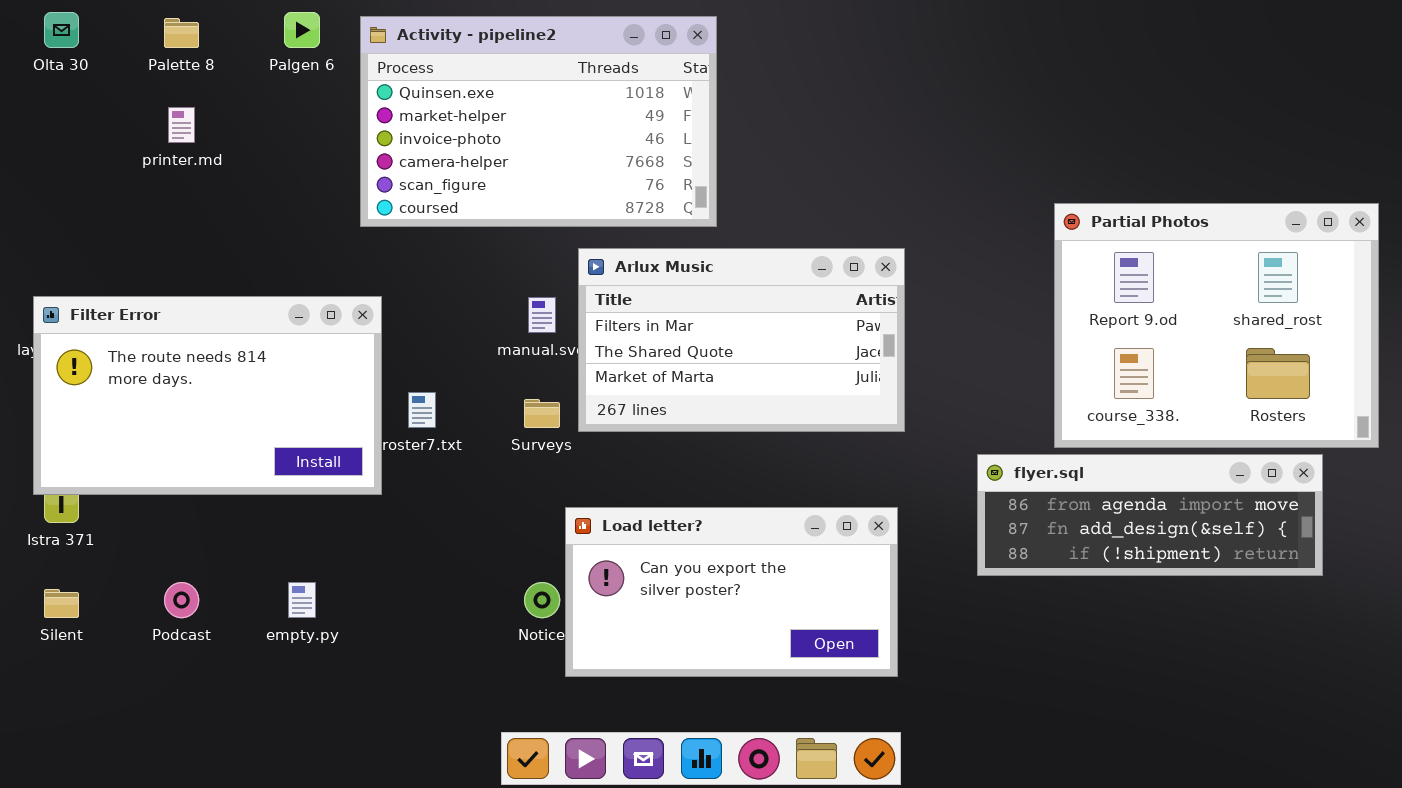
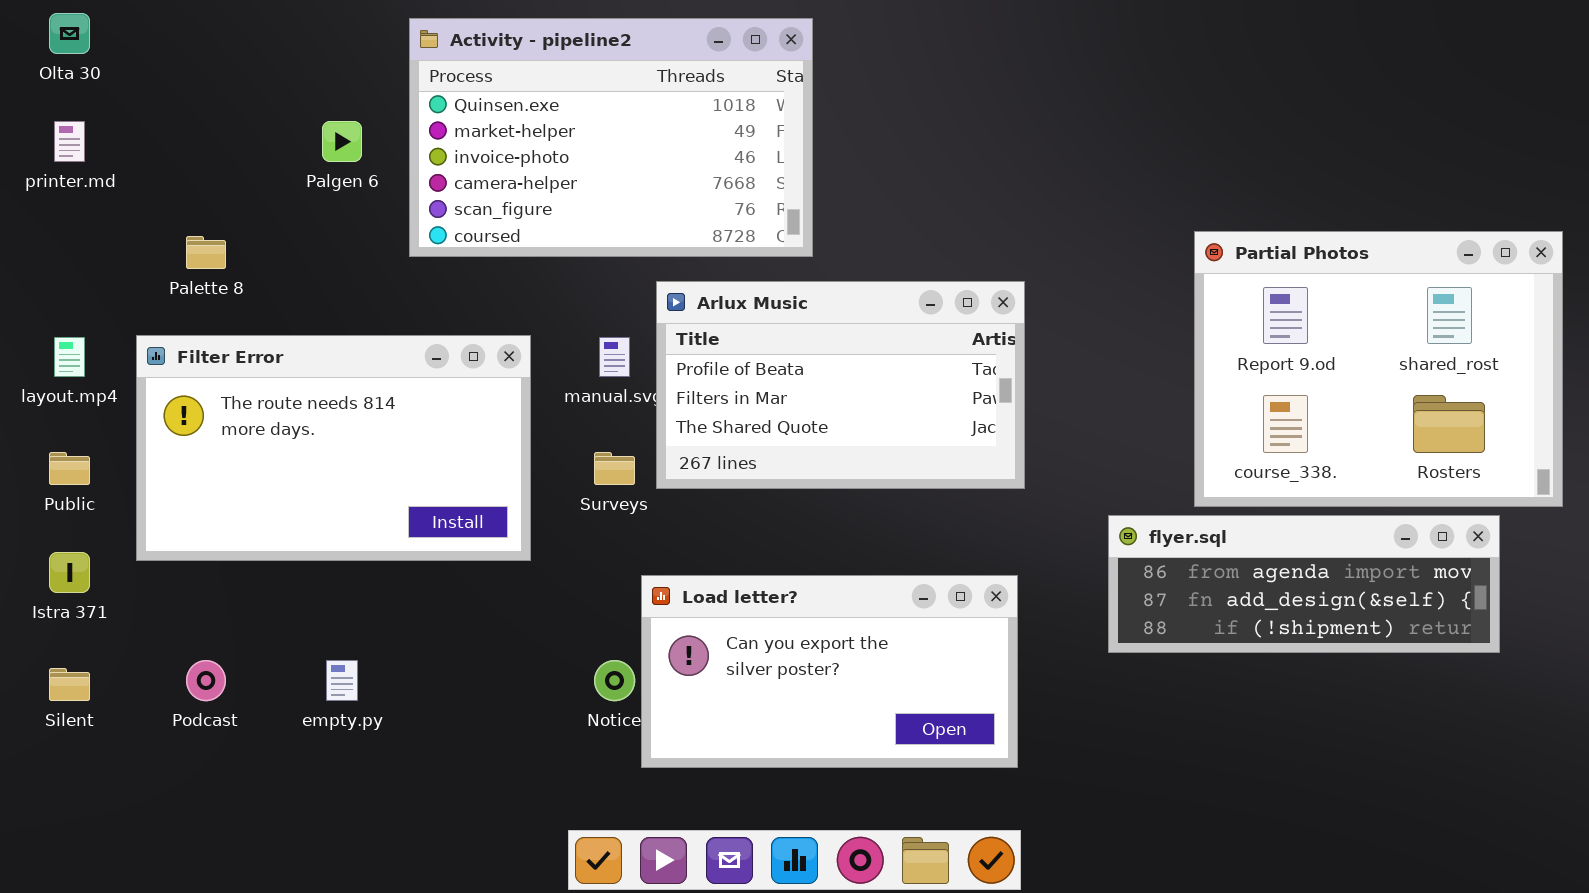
Palgen 6: [284,12,320,48] -> [322,121,362,162], moved
Palette 8: [164,18,199,48] -> [186,236,226,269], moved
printer.md: [168,107,195,143] -> [54,121,85,162], moved
Arlux Music: [578,248,905,432] -> [656,281,1025,489], scrolled up 1 row
Filter Error: [33,296,382,495] -> [136,335,531,561], moved

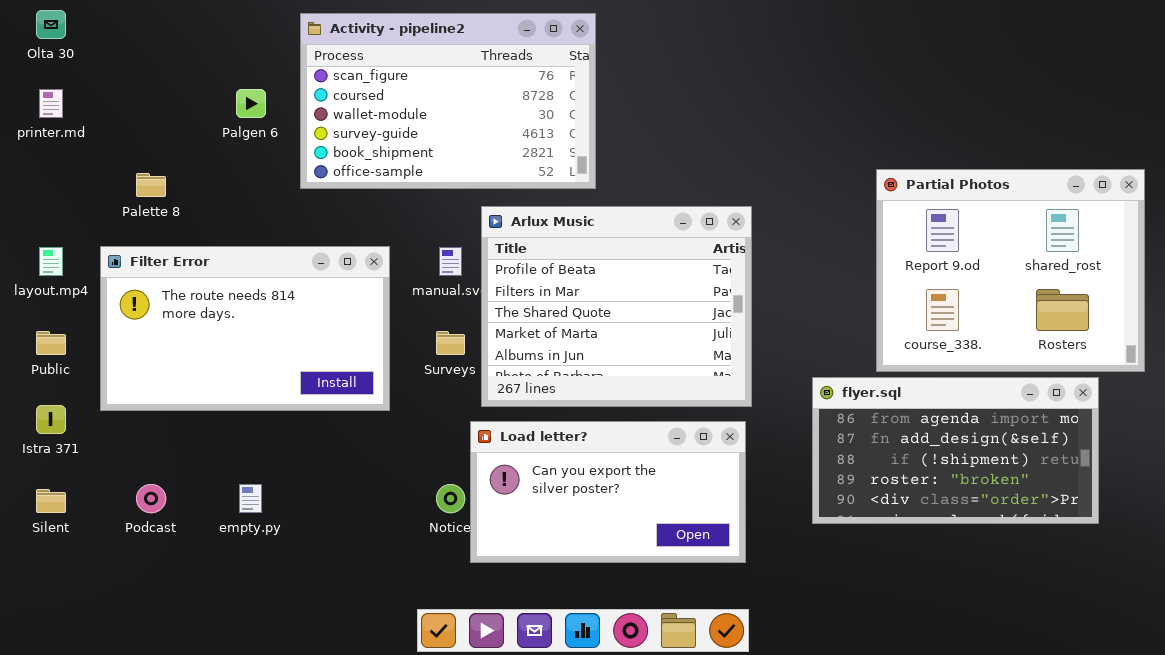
Activity - pipeline2: [409,18,813,257] -> [300,13,596,189], scrolled down 4 rows
Arlux Music: [656,281,1025,489] -> [481,206,752,407], resized
flyer.sql: [1108,515,1500,653] -> [812,377,1099,524], resized

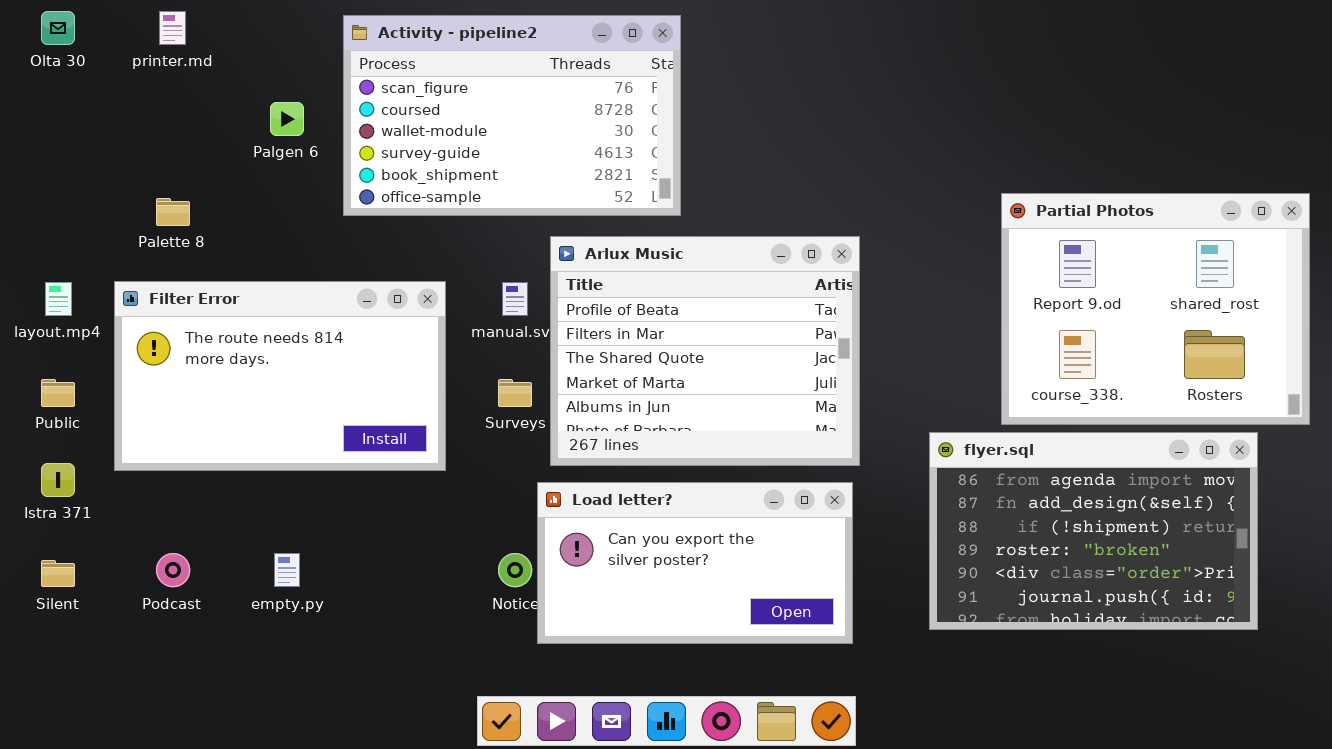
printer.md: [39,89,63,118] -> [159,11,186,45], moved
flyer.sql: [812,377,1099,524] -> [929,432,1258,630], resized

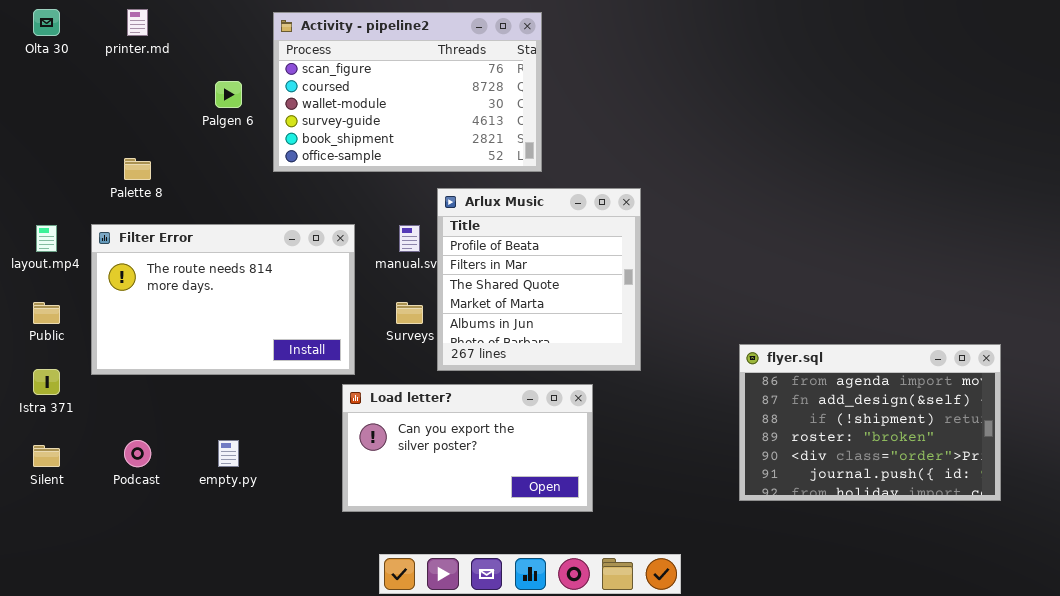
Partial Photos: [1001,193,1310,425] -> none, closed
Arlux Music: [550,236,860,466] -> [437,188,641,371], resized
Load letter?: [537,482,853,644] -> [342,384,593,512], moved

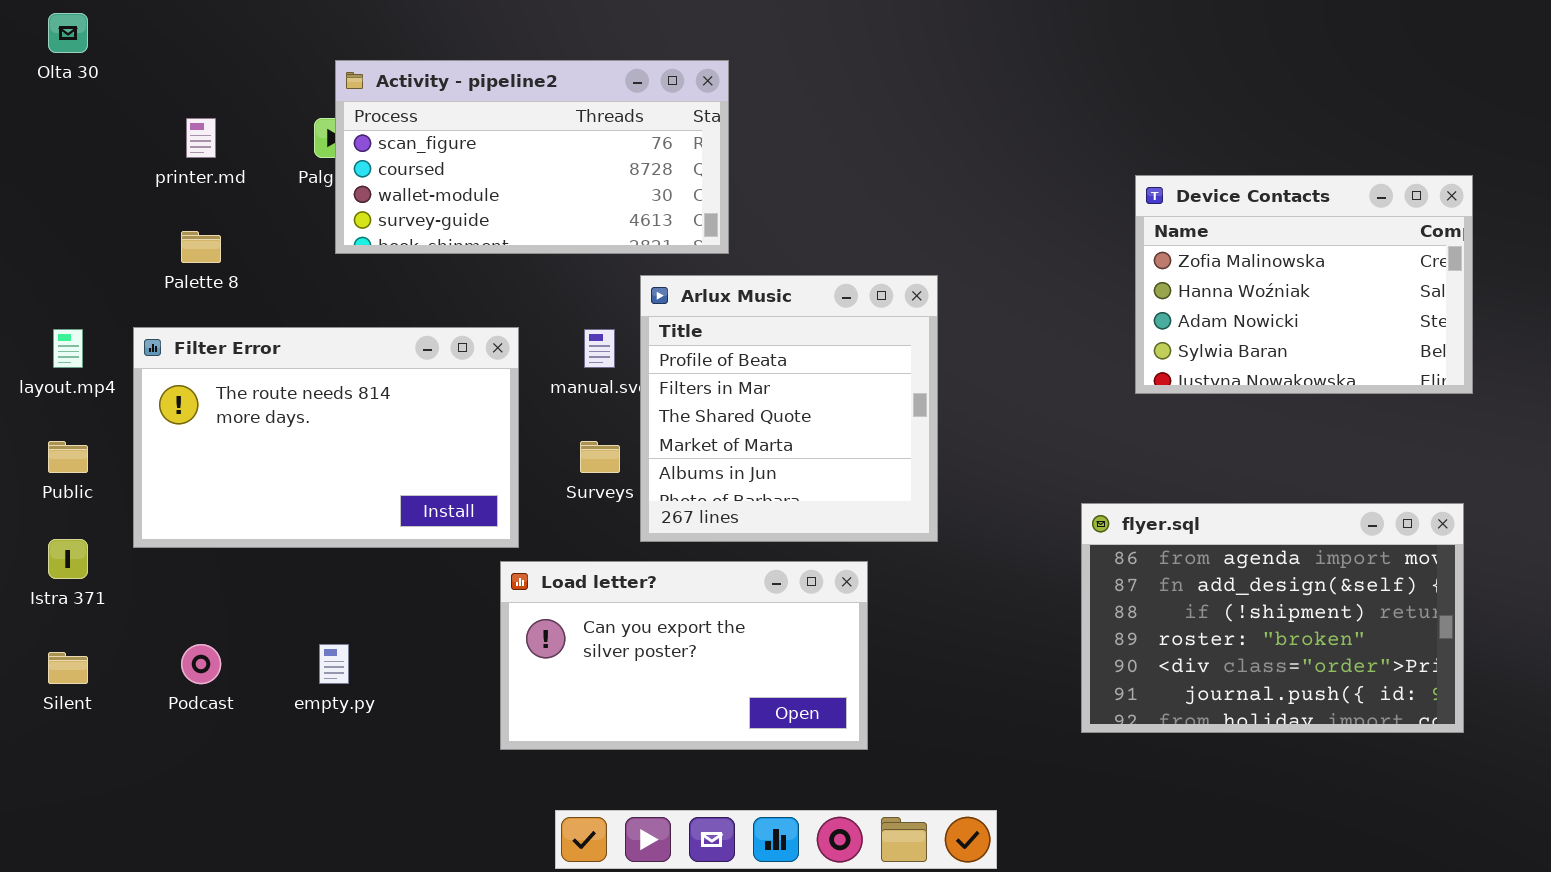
printer.md: [127,9,148,36] -> [186,118,216,158], moved
Activity - pipeline2: [273,12,542,172] -> [335,60,729,254], moved, resized
Device Contacts: none -> [1135,175,1473,394], opened

